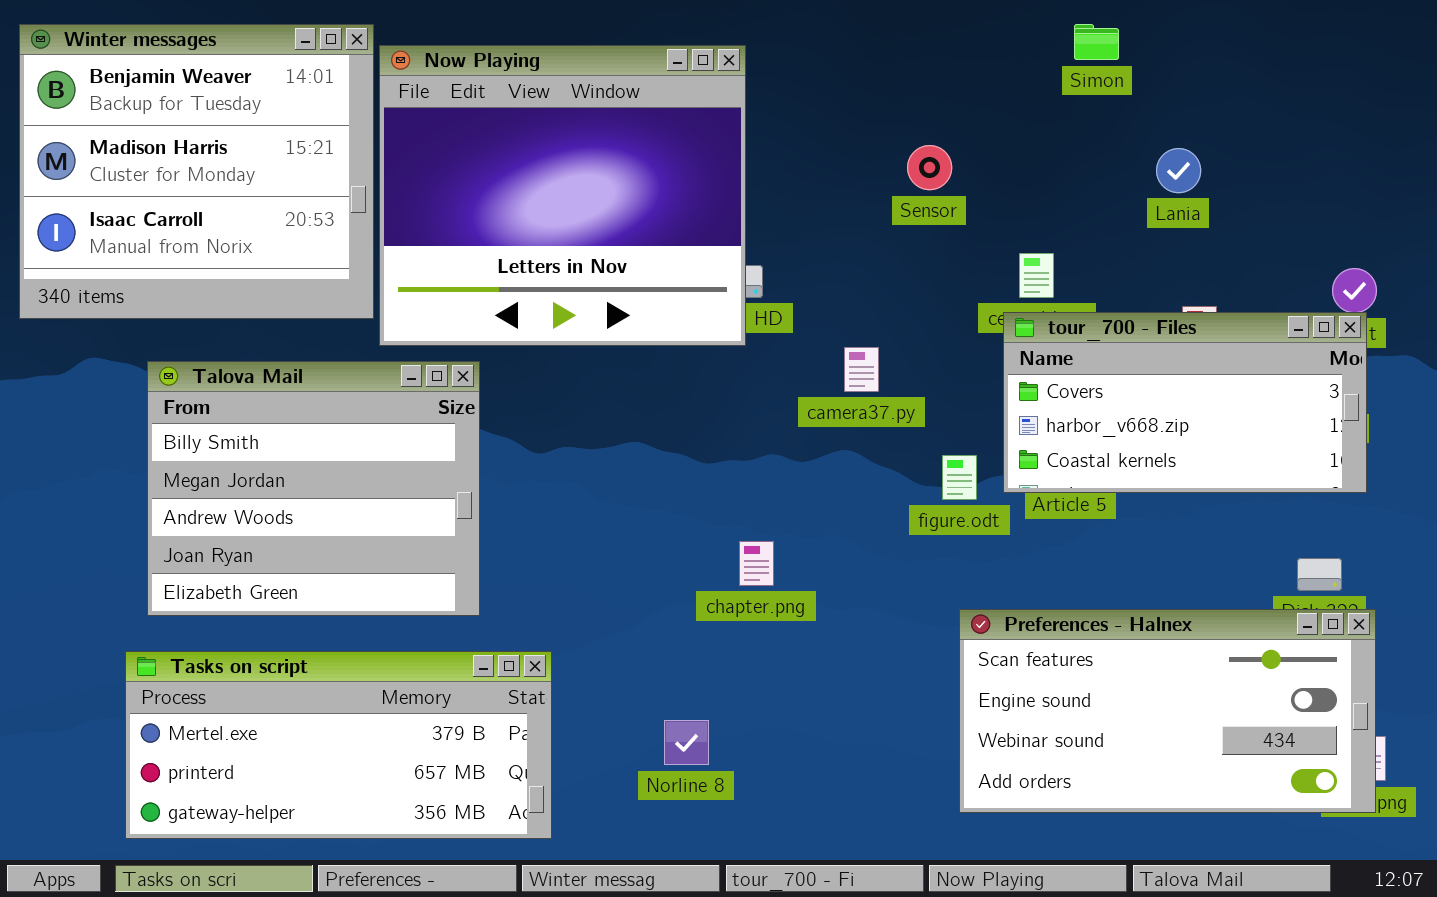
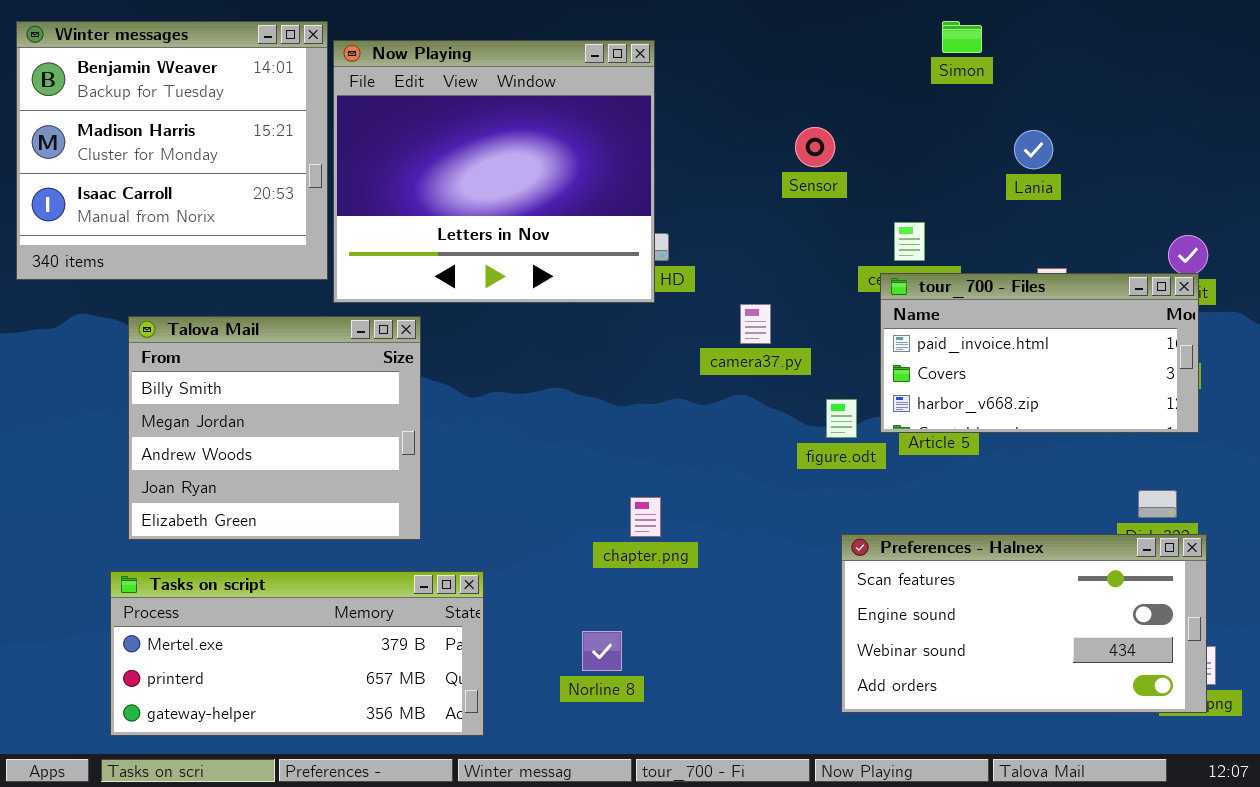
tour_700 - Files: [1003,312,1367,493] -> [880,273,1199,433], scrolled up 1 row
chapter.png: [739,541,774,586] -> [630,497,661,537], moved

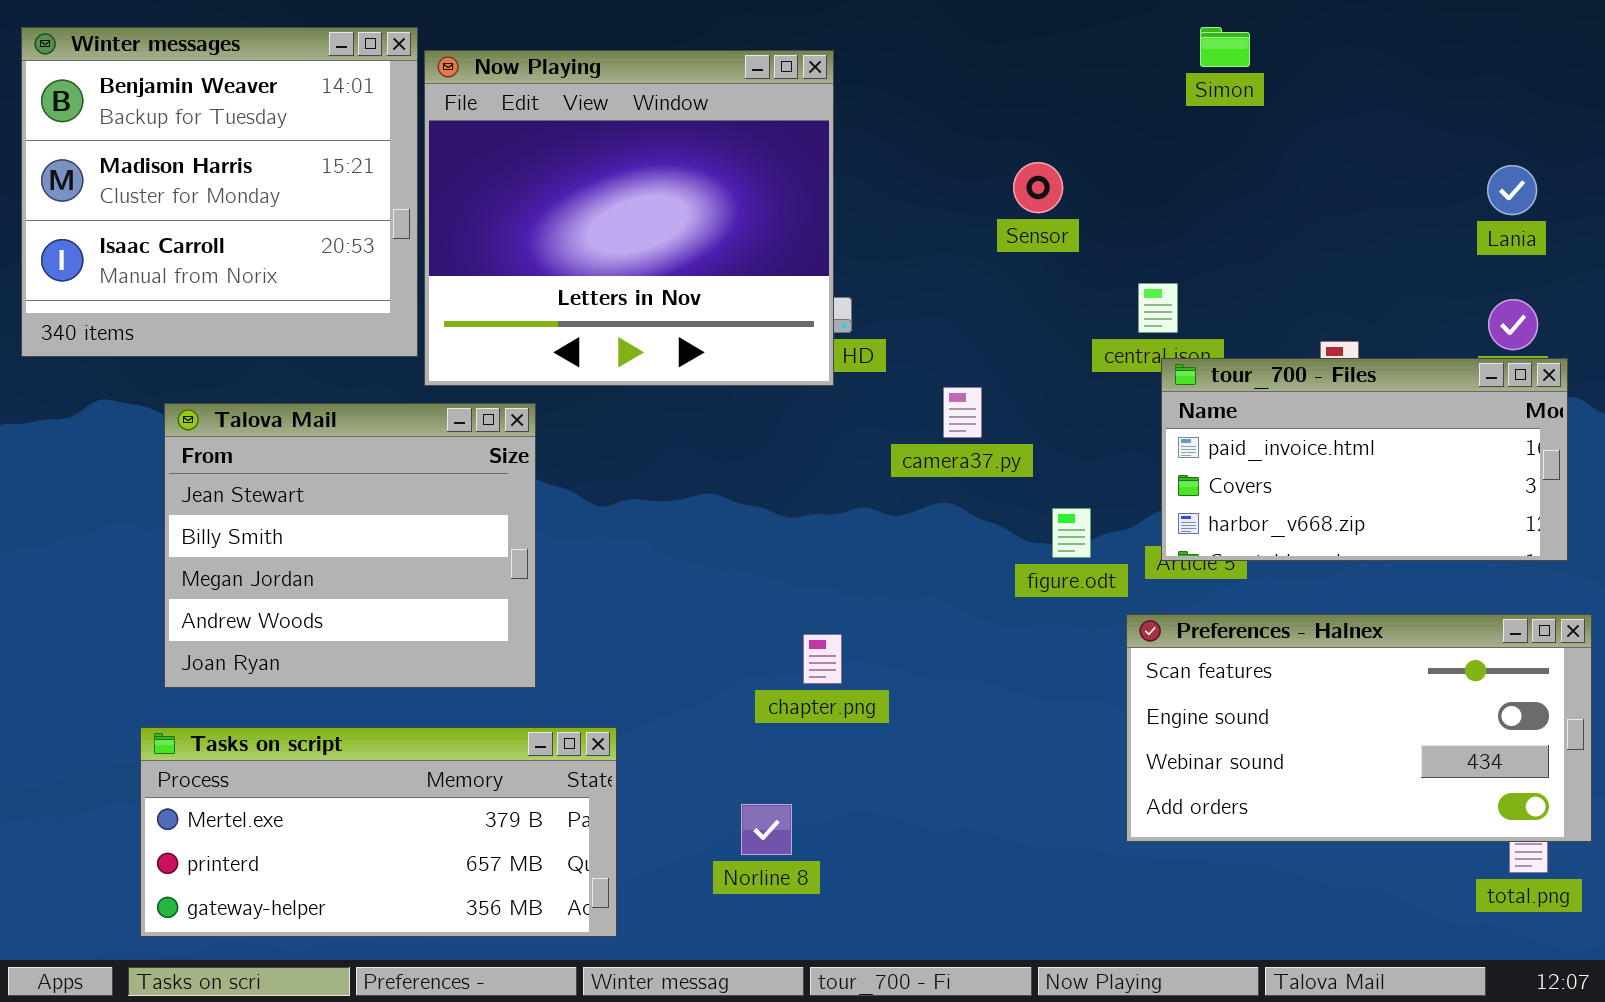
Lania: [1014,130,1053,169] -> [1487,165,1537,215], moved
tour_700 - Files: [880,273,1199,433] -> [1161,358,1568,561], moved
Talova Mail: [128,316,421,540] -> [164,403,536,688], scrolled up 1 row
Preferences - Halnex: [841,534,1207,713] -> [1126,614,1592,842], moved

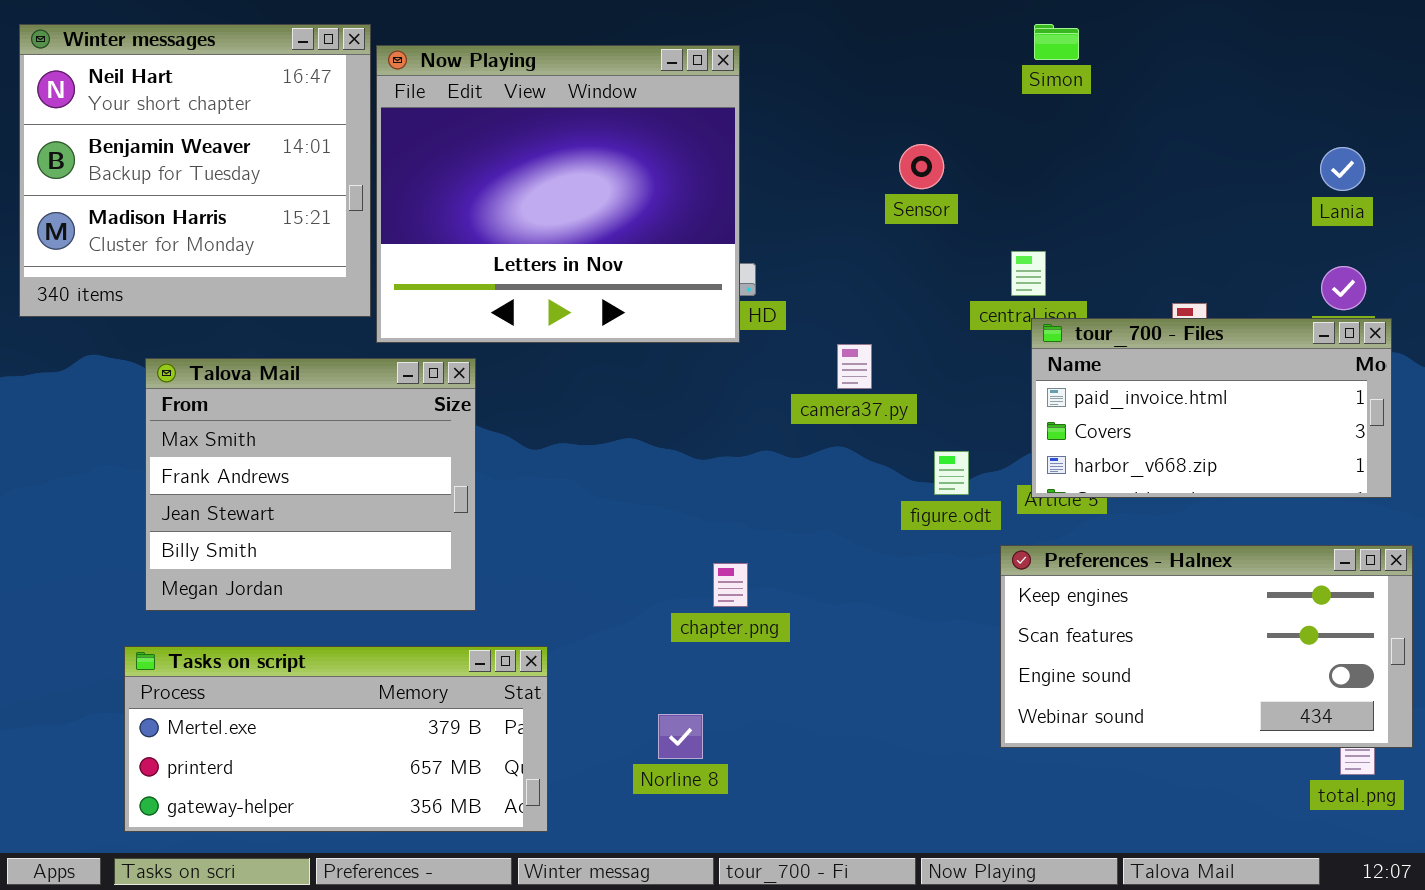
Winter messages: [21,27,418,357] -> [19,24,371,317], scrolled up 1 row
Simon: [1200,27,1250,67] -> [1034,24,1079,60], moved
Talova Mail: [164,403,536,688] -> [145,358,476,611], scrolled up 2 rows
Preferences - Halnex: [1126,614,1592,842] -> [1000,545,1413,748], scrolled up 1 row

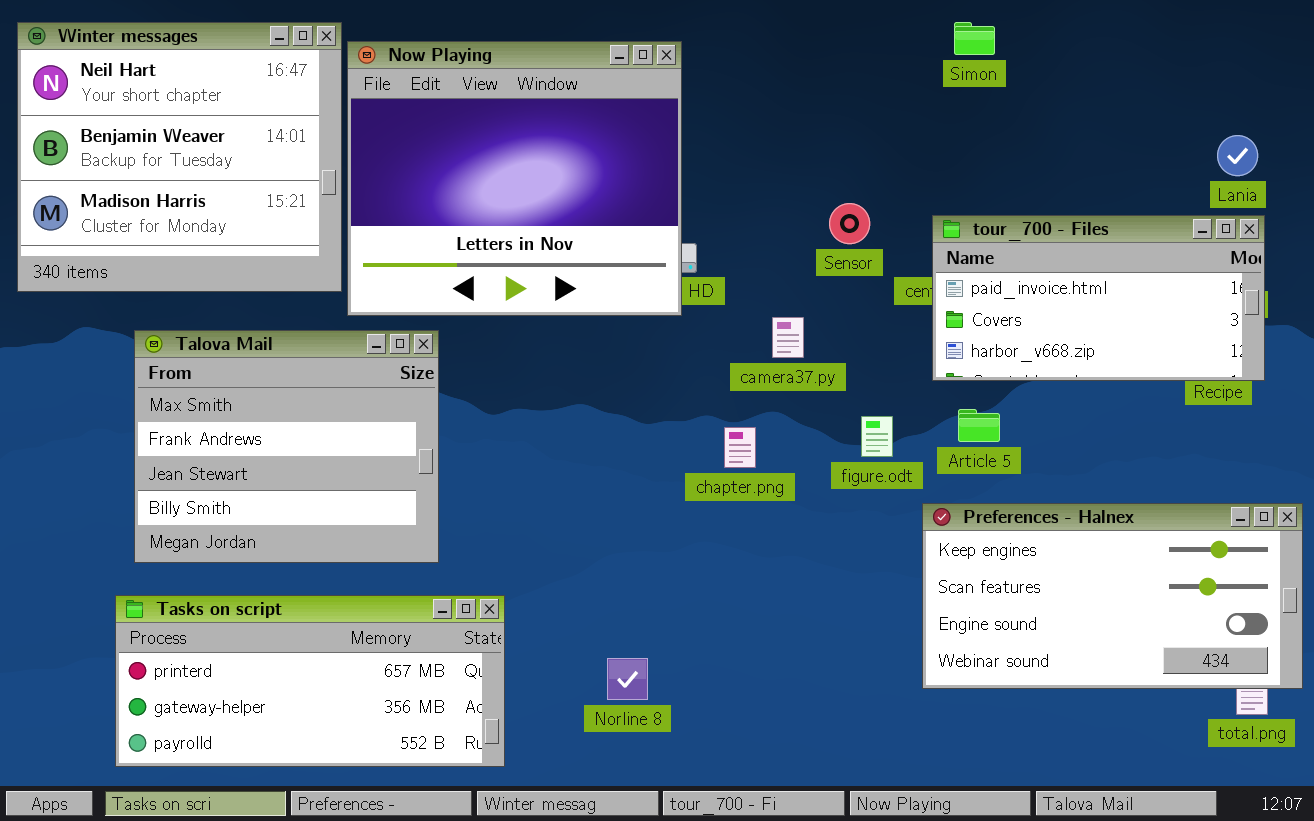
Sensor: [899,144,944,189] -> [829,203,870,244], moved
tour_700 - Files: [1031,318,1392,498] -> [932,215,1265,381], moved
chapter.png: [713,563,748,607] -> [724,427,756,468], moved
Tasks on script: [124,646,548,832] -> [115,595,505,767], scrolled down 1 row

